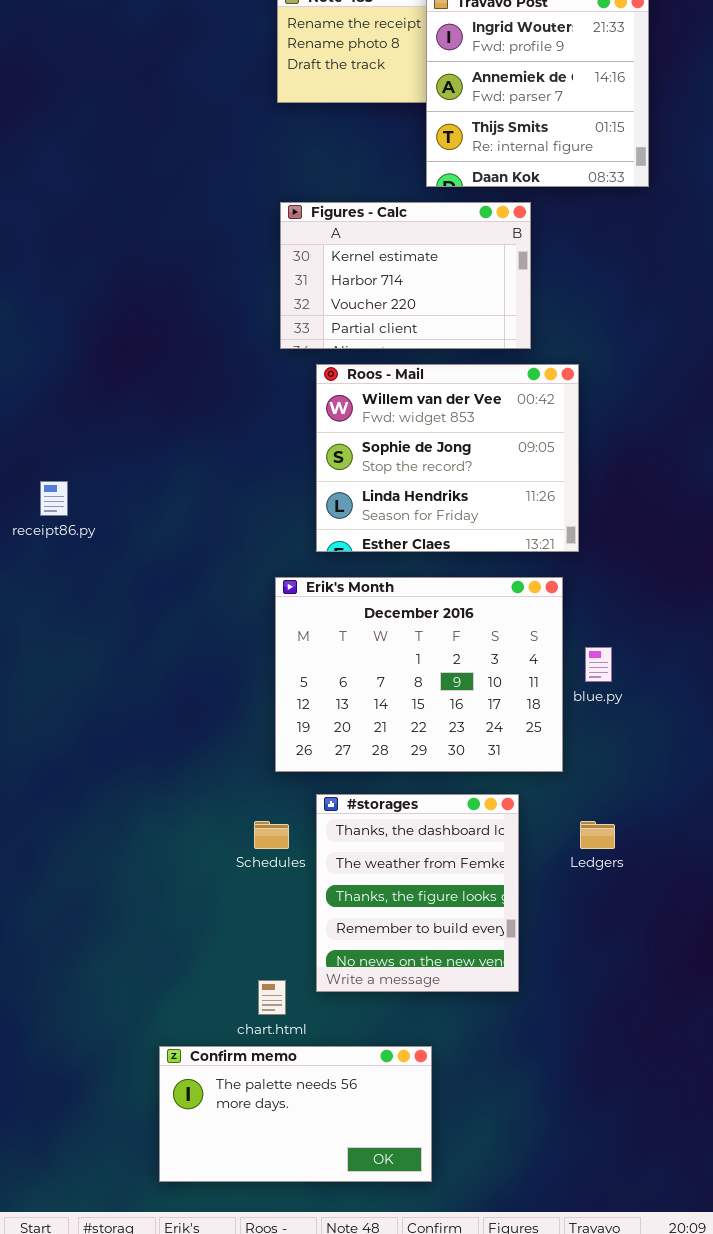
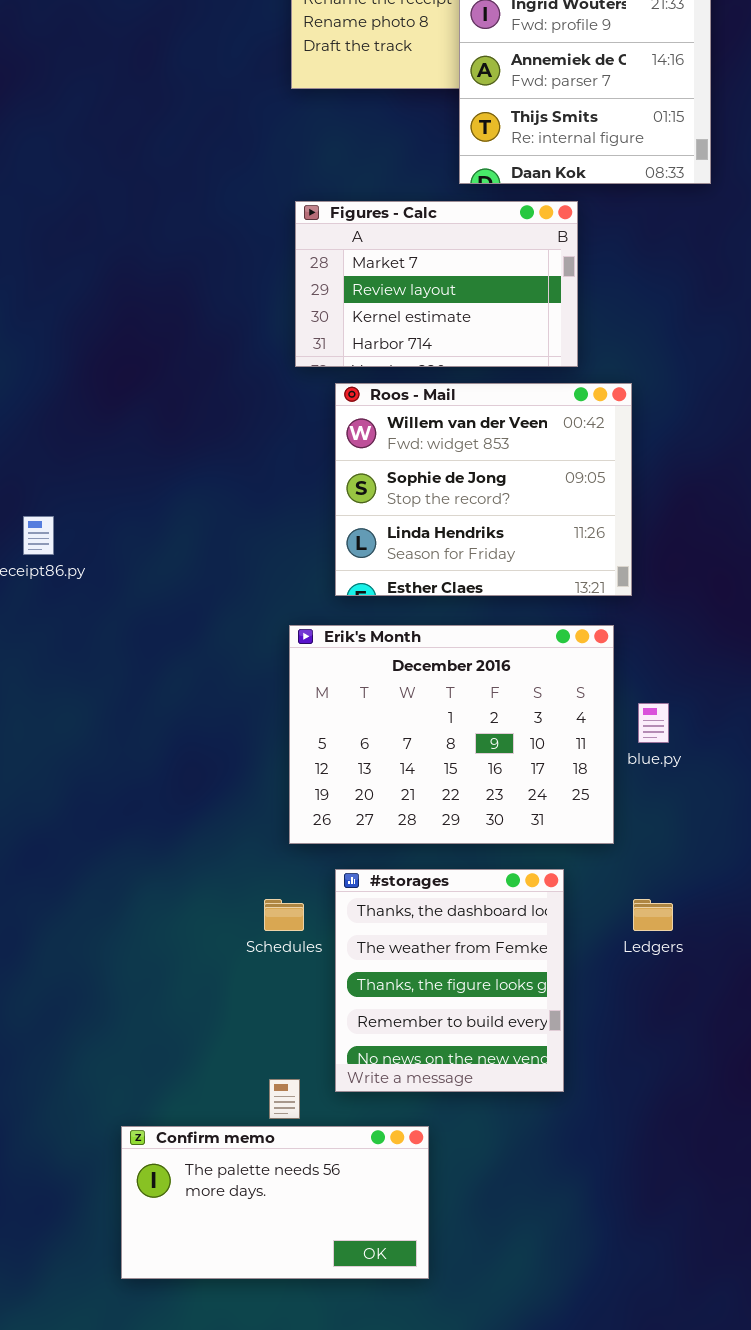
Figures - Calc: [280,202,531,349] -> [295,201,578,367], scrolled up 2 rows
Confirm memo: [159,1046,432,1182] -> [121,1126,429,1279], moved

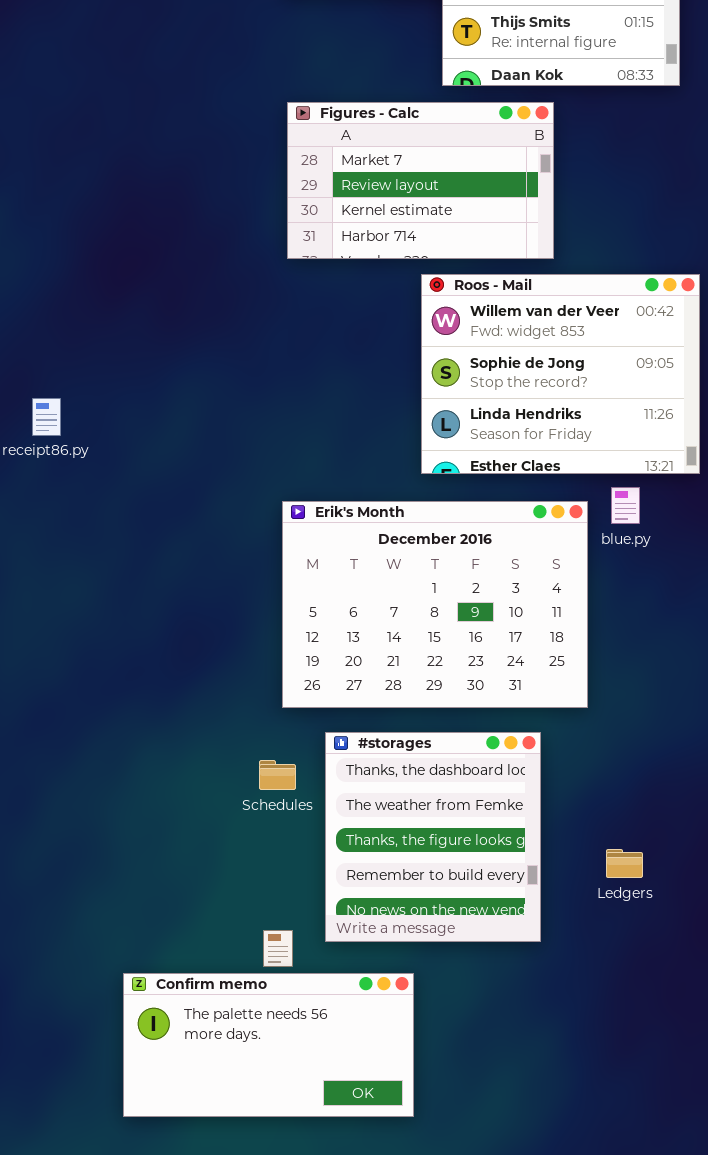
Roos - Mail: [335,383,632,596] -> [421,274,700,474], moved
blue.py: [638,703,669,743] -> [611,487,640,524], moved
Ledgers: [633,899,673,931] -> [606,849,643,878], moved

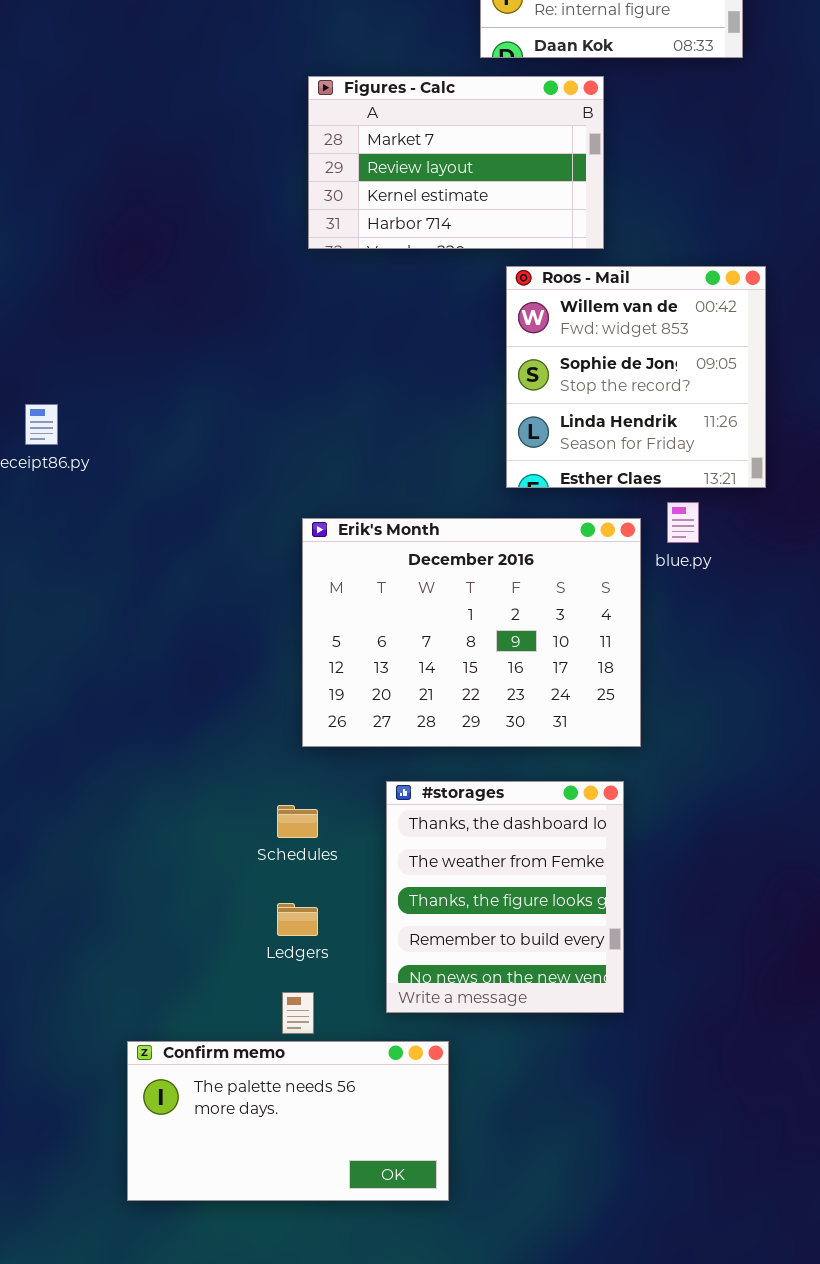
Roos - Mail: [421,274,700,474] -> [506,266,766,488], resized
#storages: [325,732,541,942] -> [386,781,624,1013], moved
Ledgers: [606,849,643,878] -> [277,903,318,936], moved

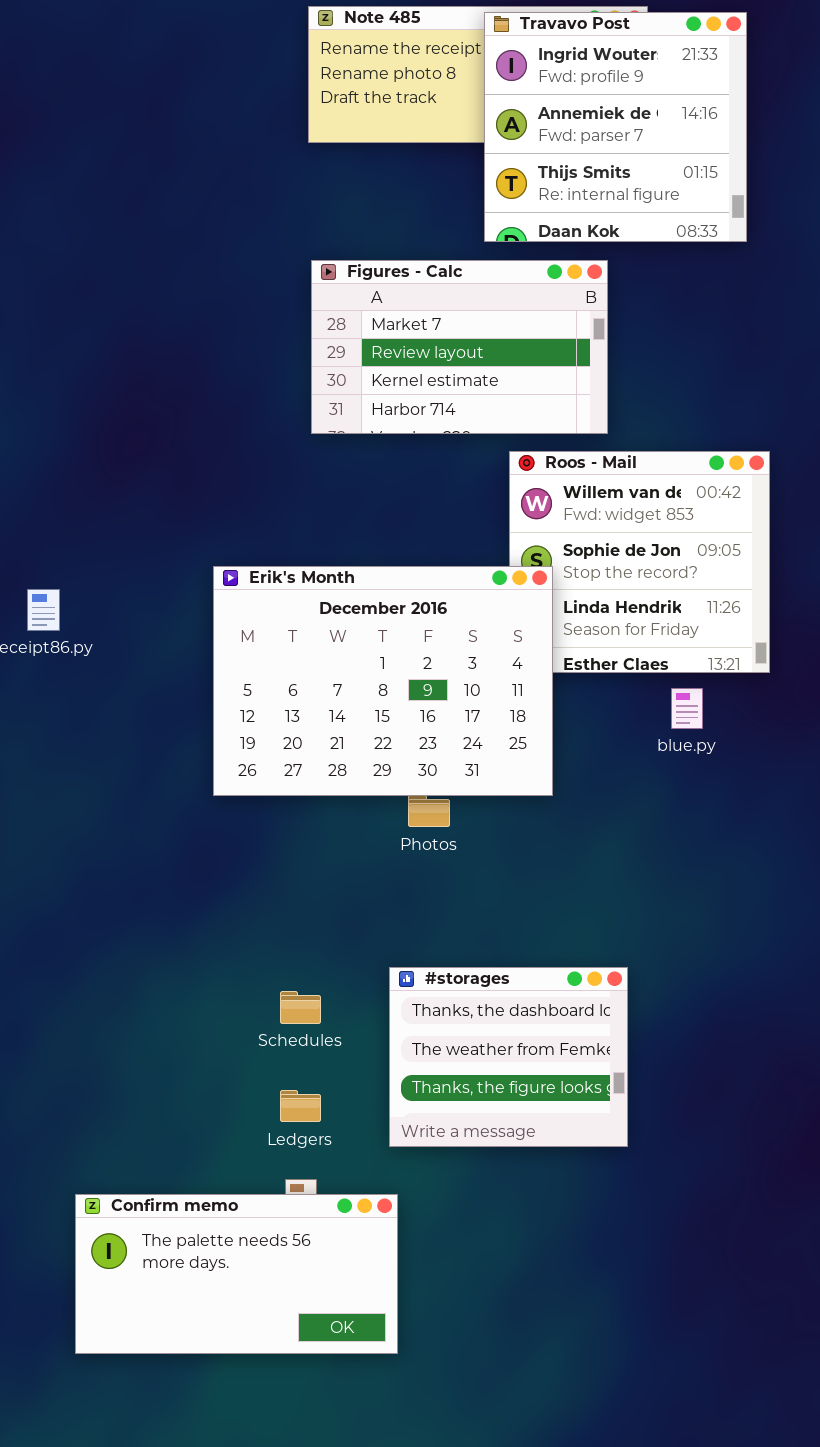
Erik's Month: [302,518,641,747] -> [213,566,553,796], moved
#storages: [386,781,624,1013] -> [389,967,628,1147], resized
Confirm memo: [127,1041,449,1201] -> [75,1194,398,1354], moved

